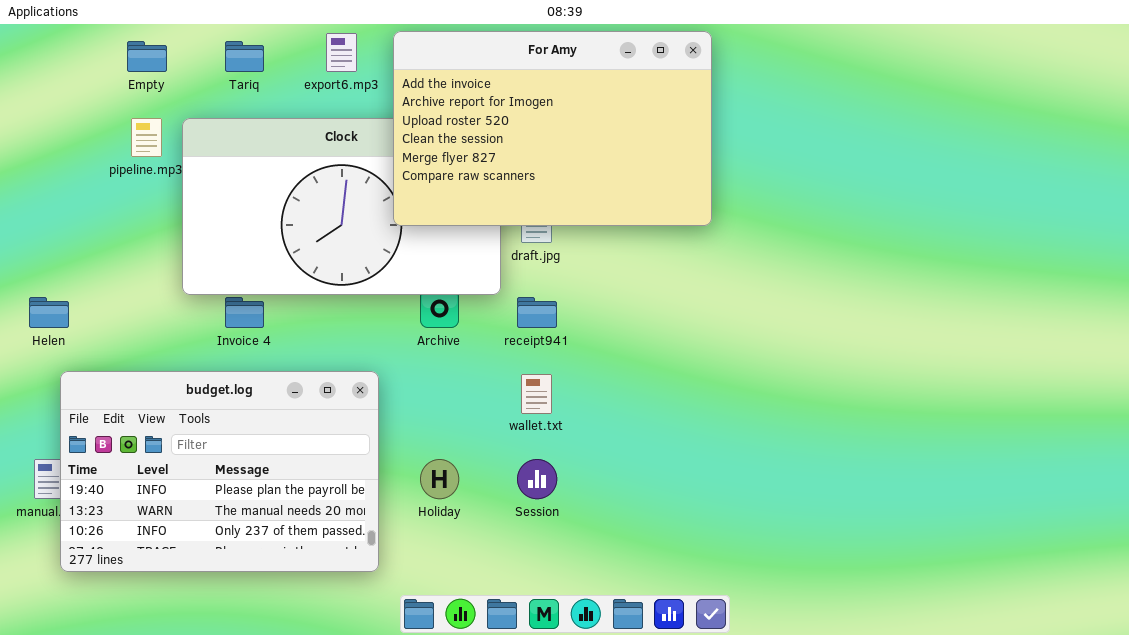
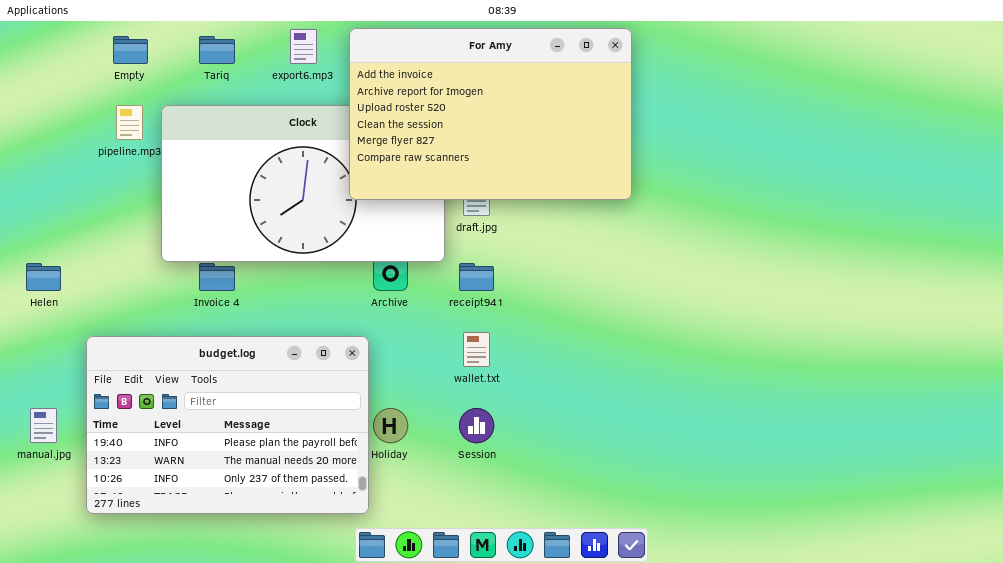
budget.log: [60,371,379,572] -> [86,336,369,514], moved

